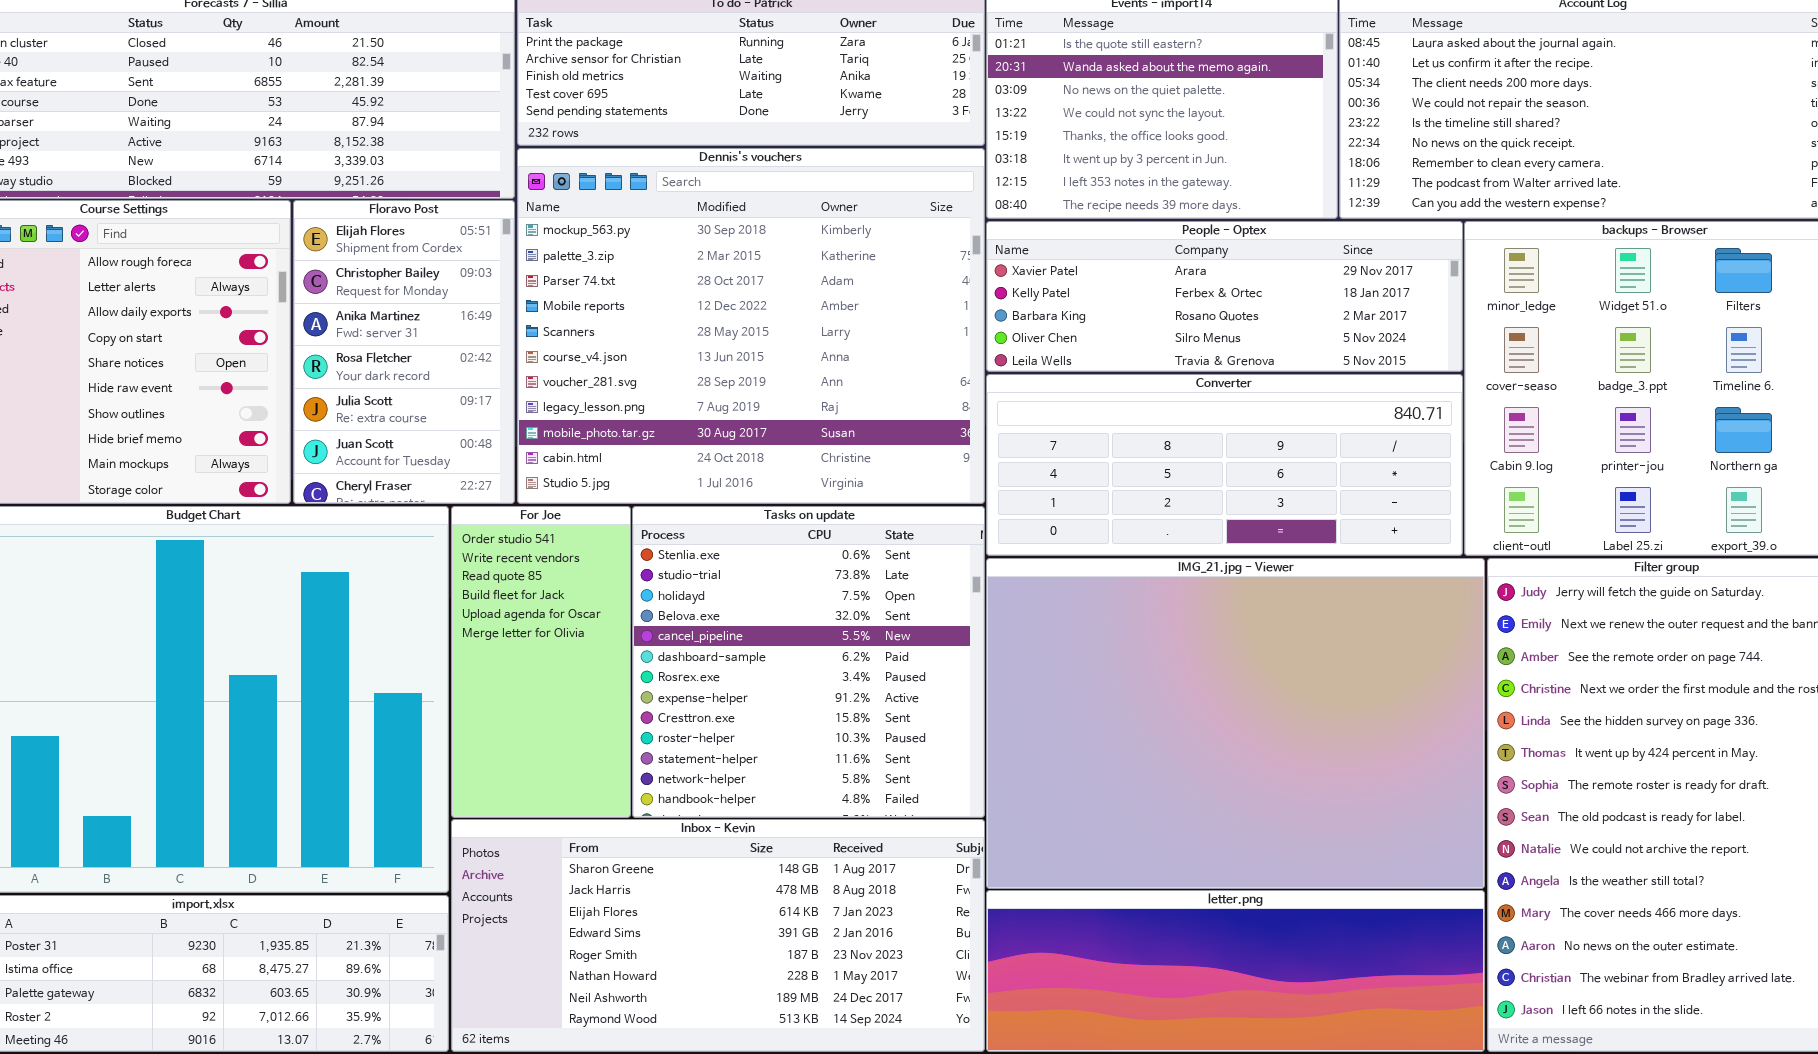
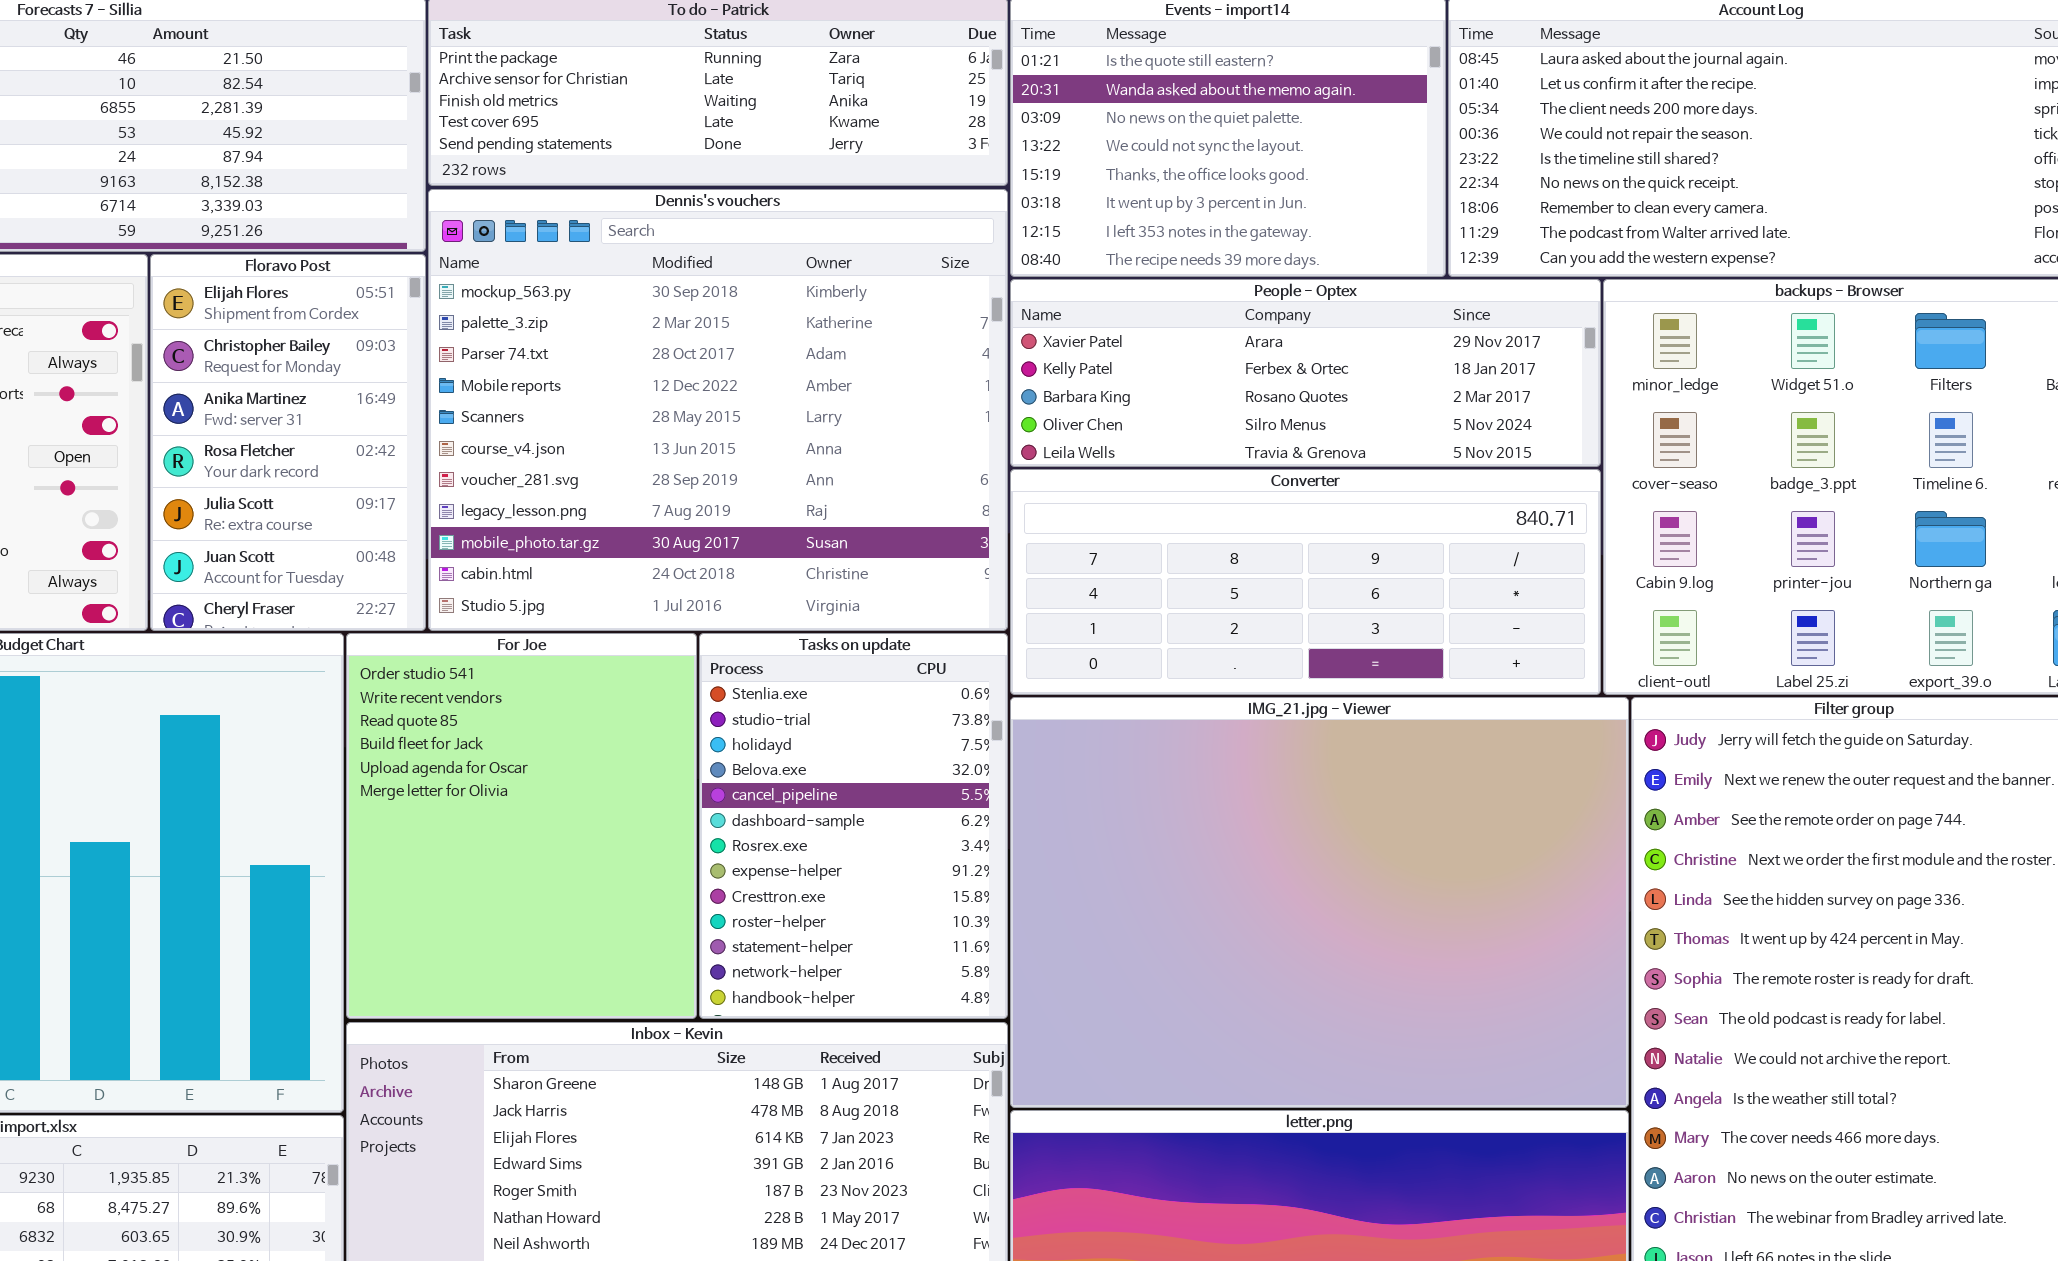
For Joe: [451,506,631,818] -> [346,633,697,1019], resized
Tasks on update: [632,506,985,818] -> [699,633,1008,1019], resized

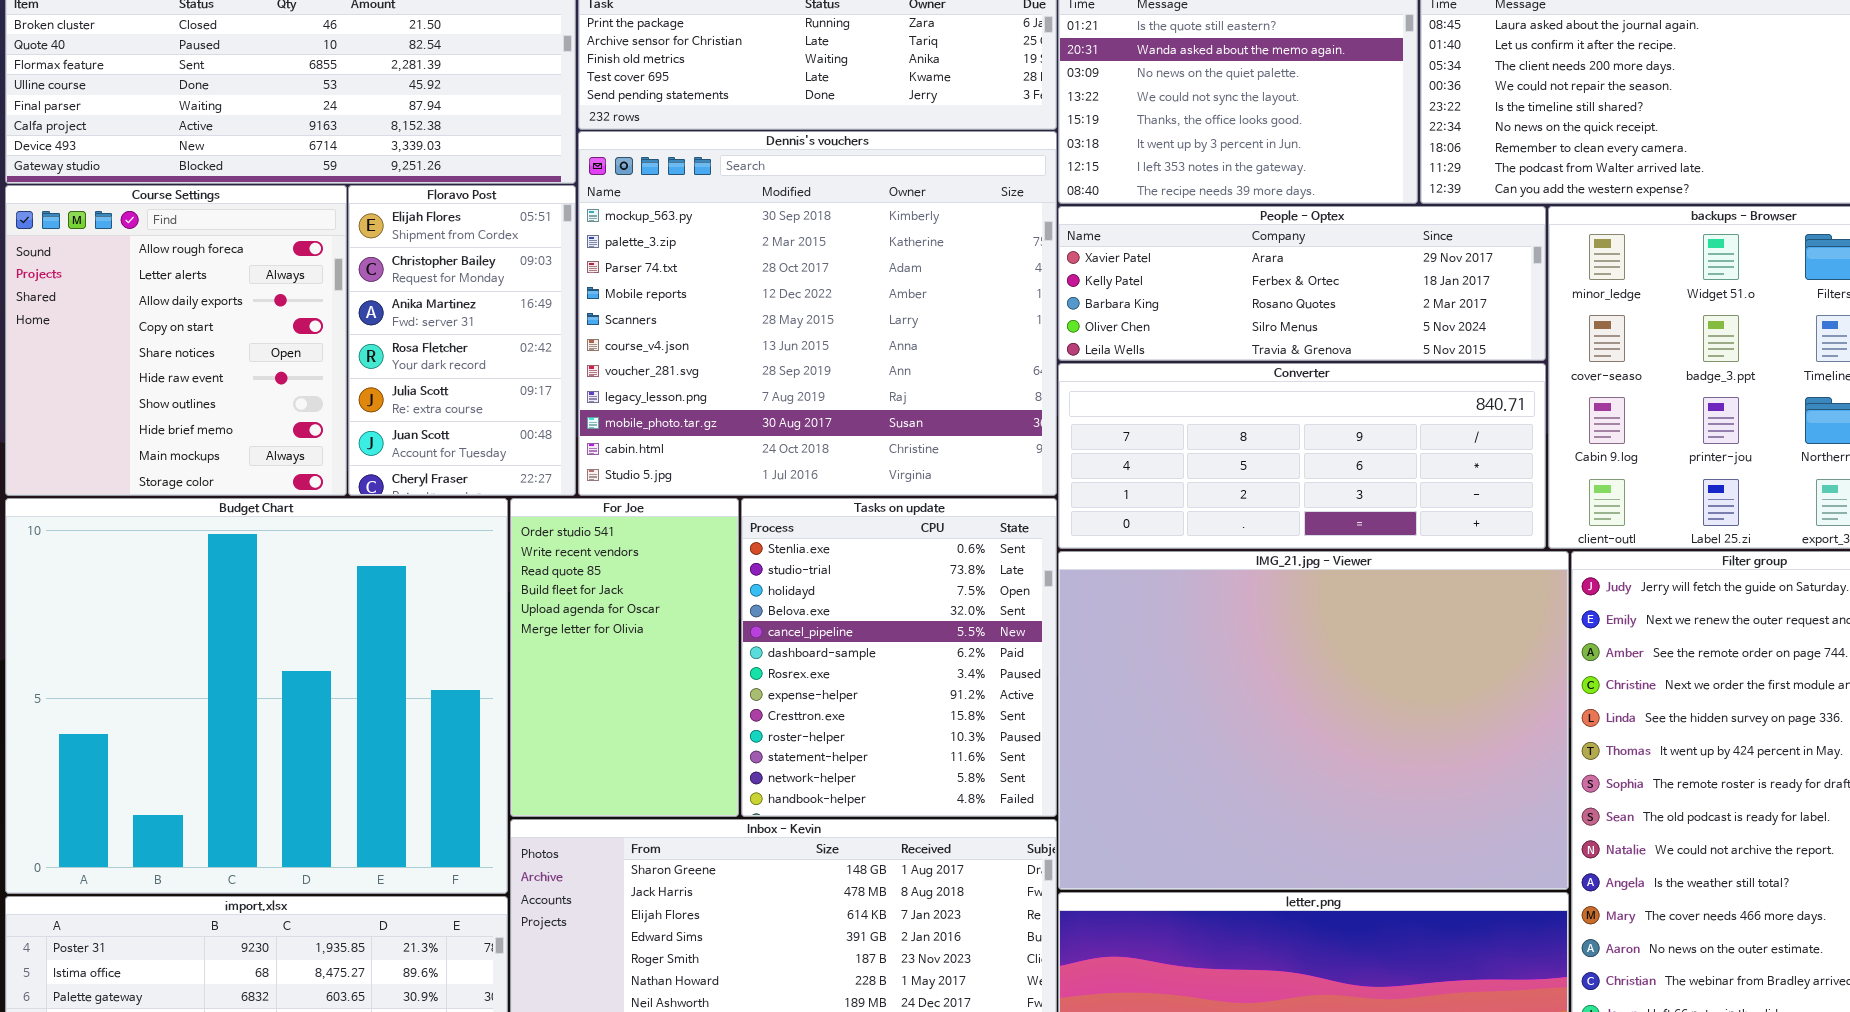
For Joe: [346,633,697,1019] -> [510,498,739,817], resized
Tasks on update: [699,633,1008,1019] -> [741,498,1057,817], resized

